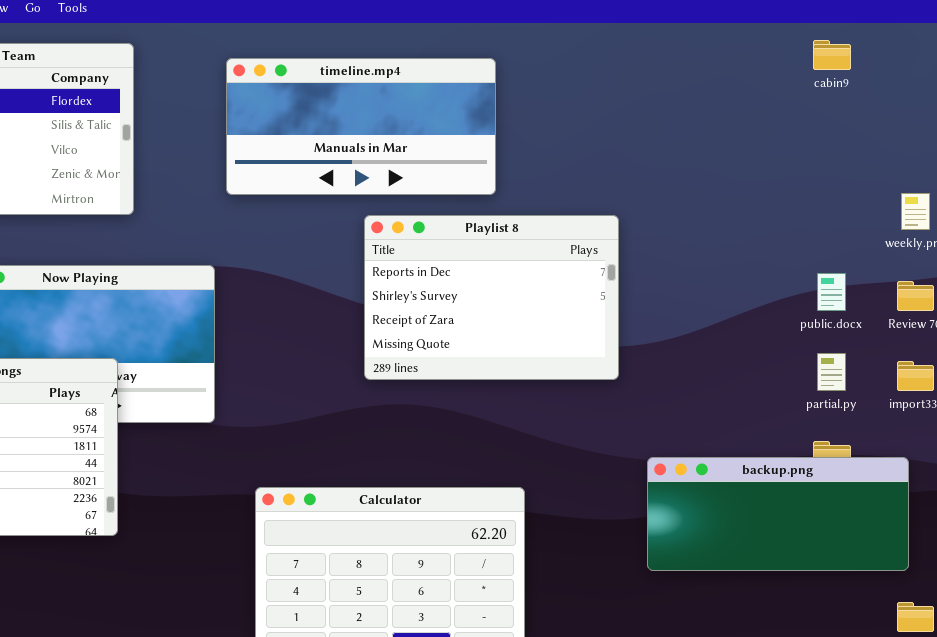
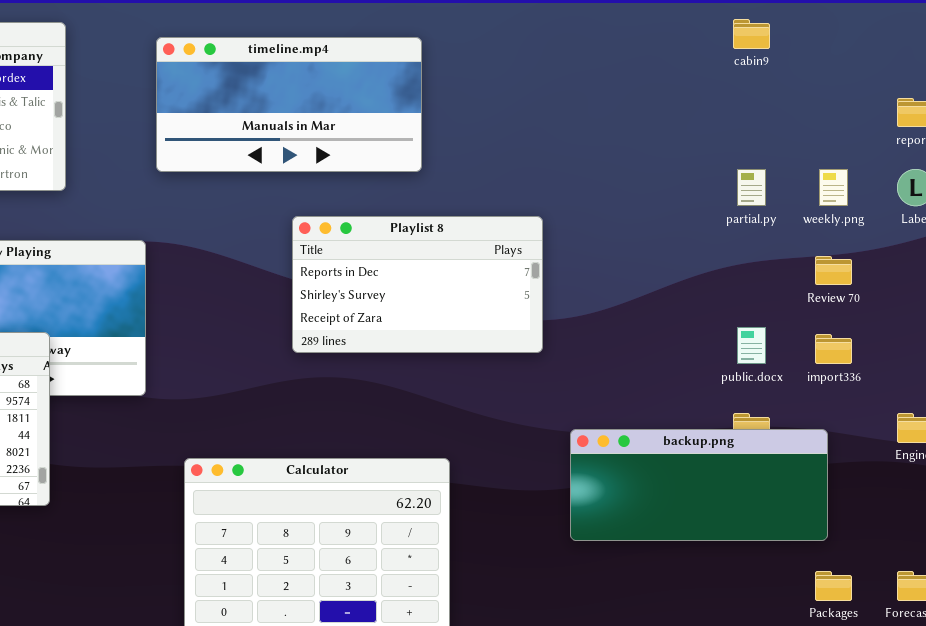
Playlist 8: [364,215,619,380] -> [292,216,543,353], resized
public.docx: [817,273,846,311] -> [737,327,766,364], moved
partial.py: [817,353,846,391] -> [737,169,766,206], moved

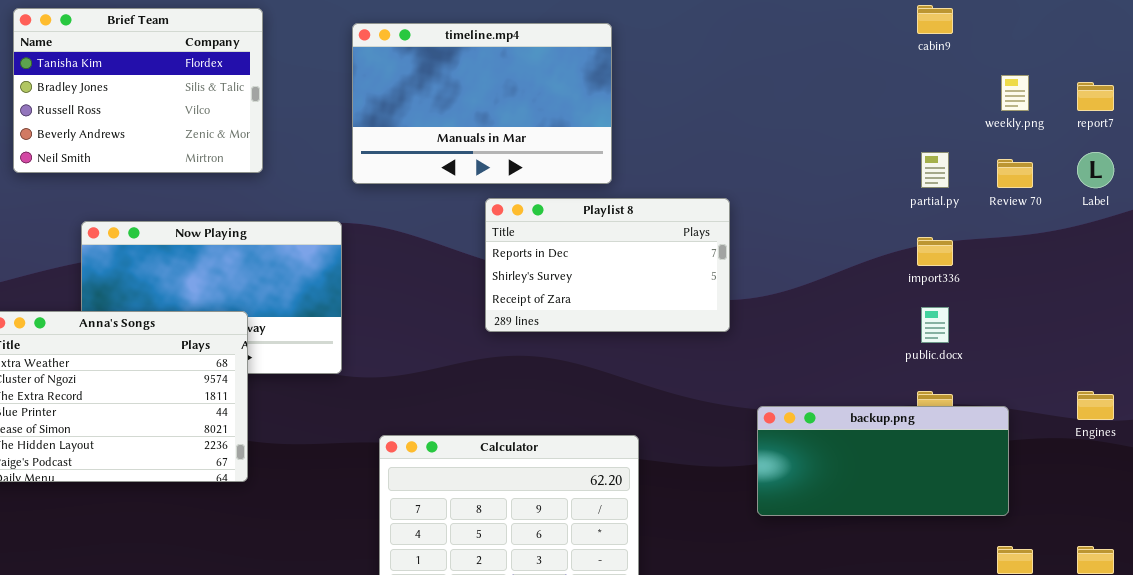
timeline.mp4: [156,37,422,172] -> [352,23,612,184], resized
weekly.png: [819,169,848,206] -> [1001,75,1029,111], moved
Review 70: [815,256,852,285] -> [997,159,1033,188], moved
import336: [815,334,852,364] -> [917,237,953,266], moved

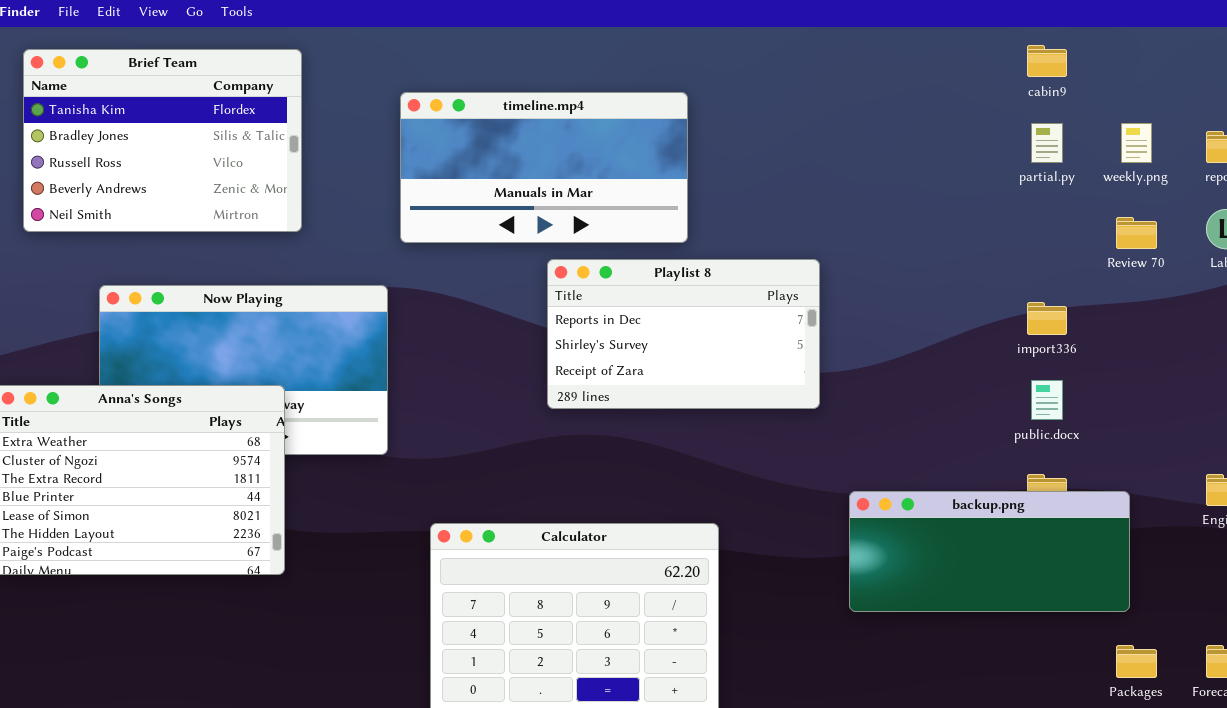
timeline.mp4: [352,23,612,184] -> [400,92,688,243], resized
partial.py: [921,152,949,188] -> [1031,123,1063,163], moved

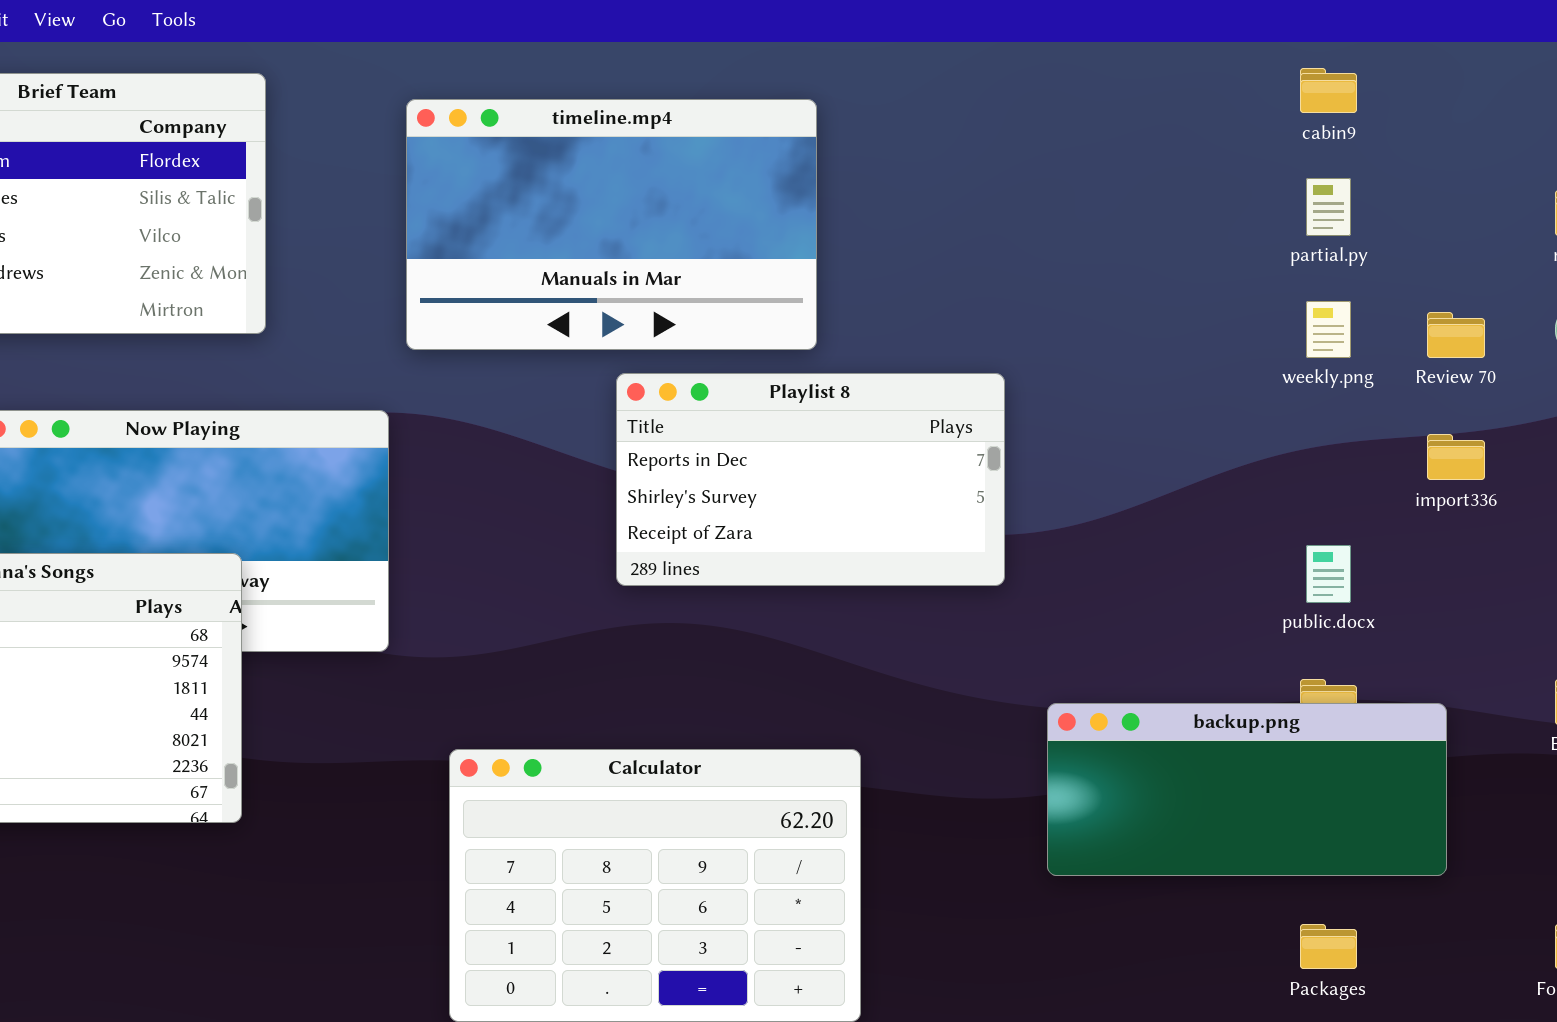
timeline.mp4: [400,92,688,243] -> [406,99,817,350], resized
weekly.png: [1121,123,1152,163] -> [1306,301,1351,358], moved
import336: [1027,302,1067,335] -> [1427,434,1485,480], moved
Packages: [1116,645,1157,678] -> [1300,924,1357,969], moved

